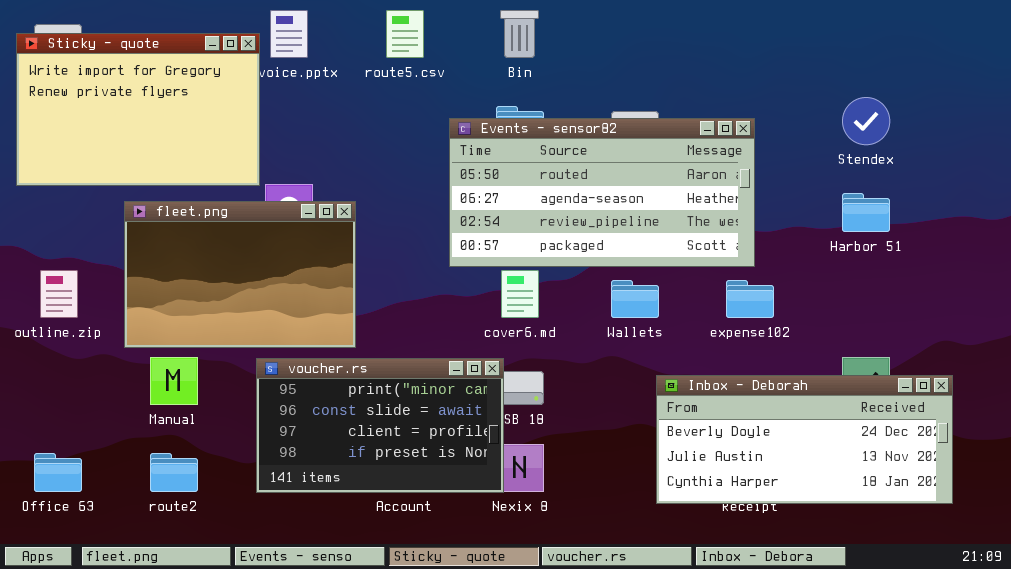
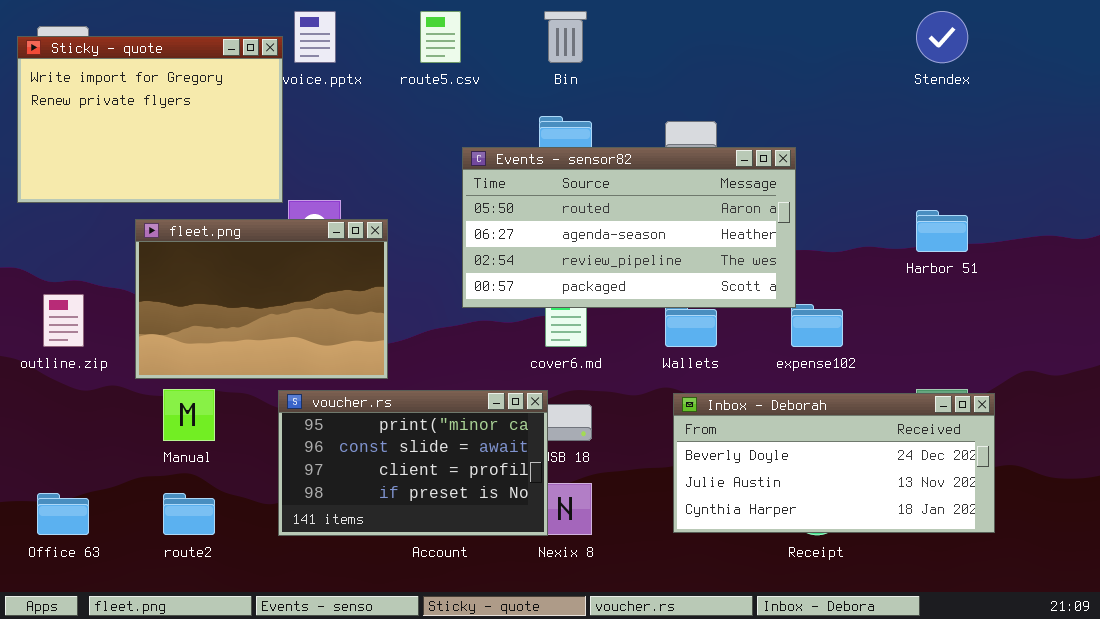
Stendex: [842,97,890,145] -> [916,11,968,63], moved
Events - sensor82: [449,118,755,267] -> [462,147,796,308], moved
Inbox - Deborah: [656,375,953,504] -> [673,393,995,533], moved

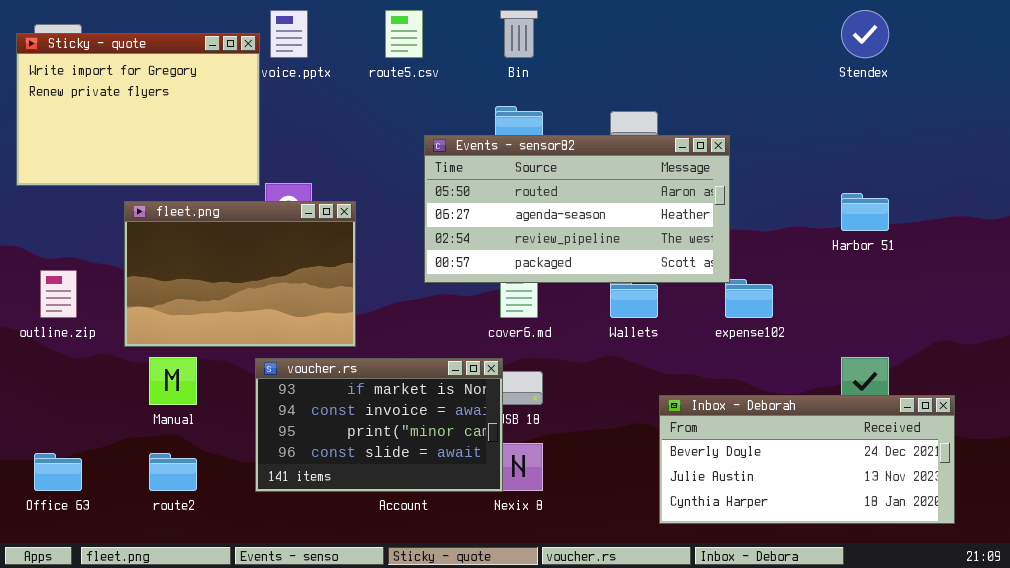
voucher.rs: [278,390,548,536] -> [255,358,503,492], scrolled up 2 rows
Inbox - Deborah: [673,393,995,533] -> [659,395,955,524], moved

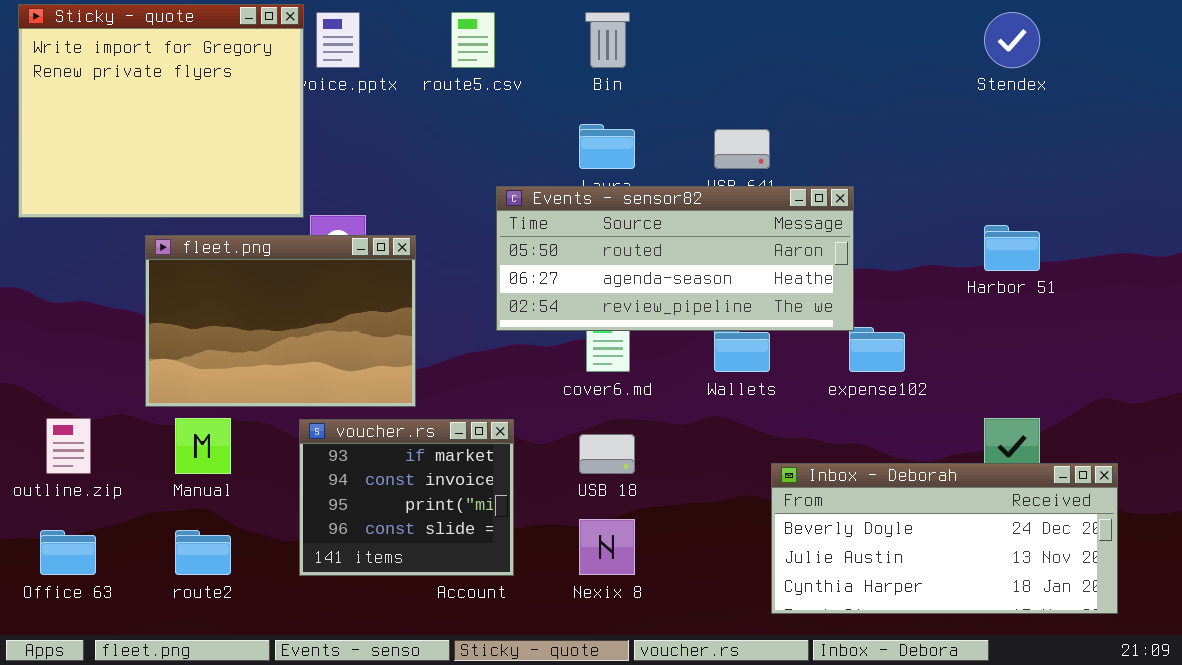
Sticky - quote: [16,33,260,186] -> [18,4,304,218], resized
Events - sensor82: [424,135,730,283] -> [496,186,854,331], resized
outline.zip: [40,270,77,318] -> [46,418,91,474], moved
voucher.rs: [255,358,503,492] -> [299,419,514,576], resized

